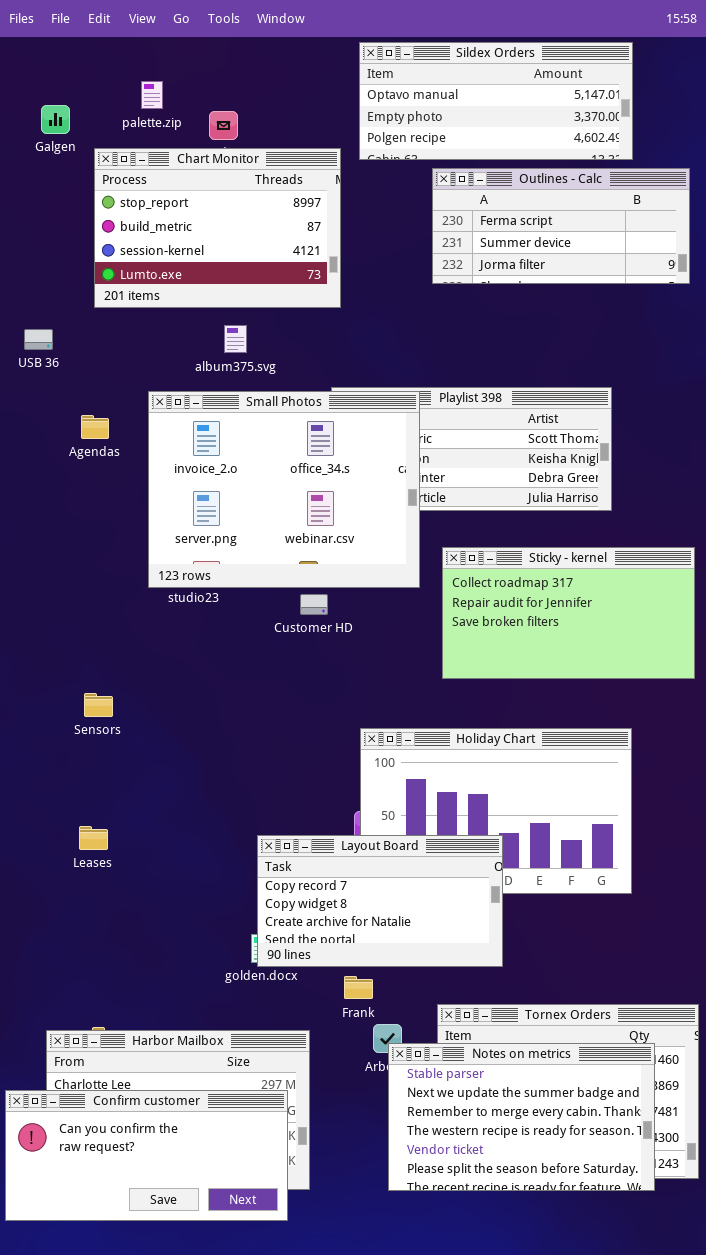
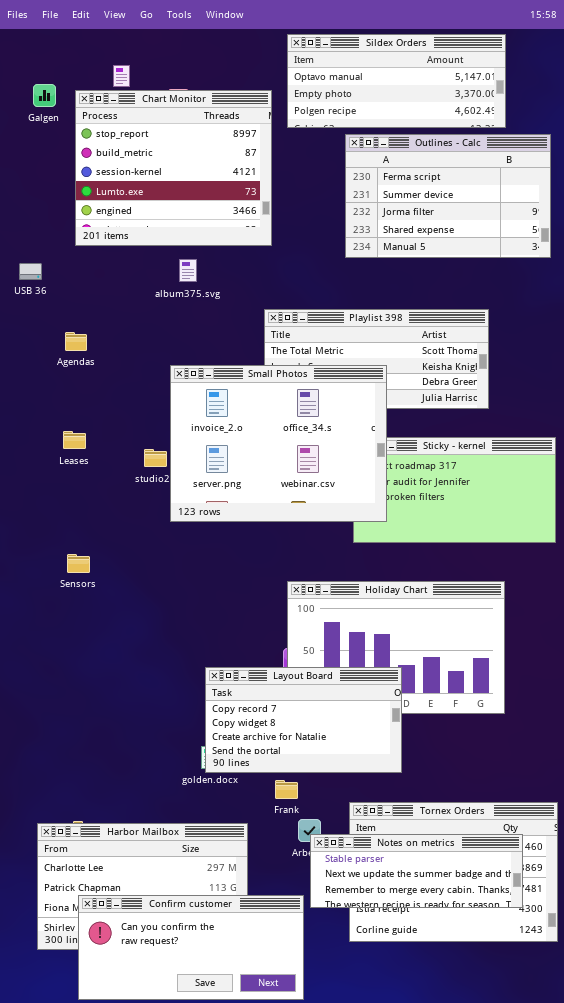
Chart Monitor: [94,148,341,308] -> [75,90,272,246], resized
Outlines - Calc: [432,168,690,284] -> [345,134,551,258], resized
Small Photos: [148,391,420,588] -> [170,365,387,522], moved
Leases: [79,826,108,850] -> [63,431,86,449], moved
Notes on metrics: [388,1043,655,1191] -> [310,834,523,908], resized
Confirm customer: [5,1090,288,1221] -> [78,895,304,1000], moved

